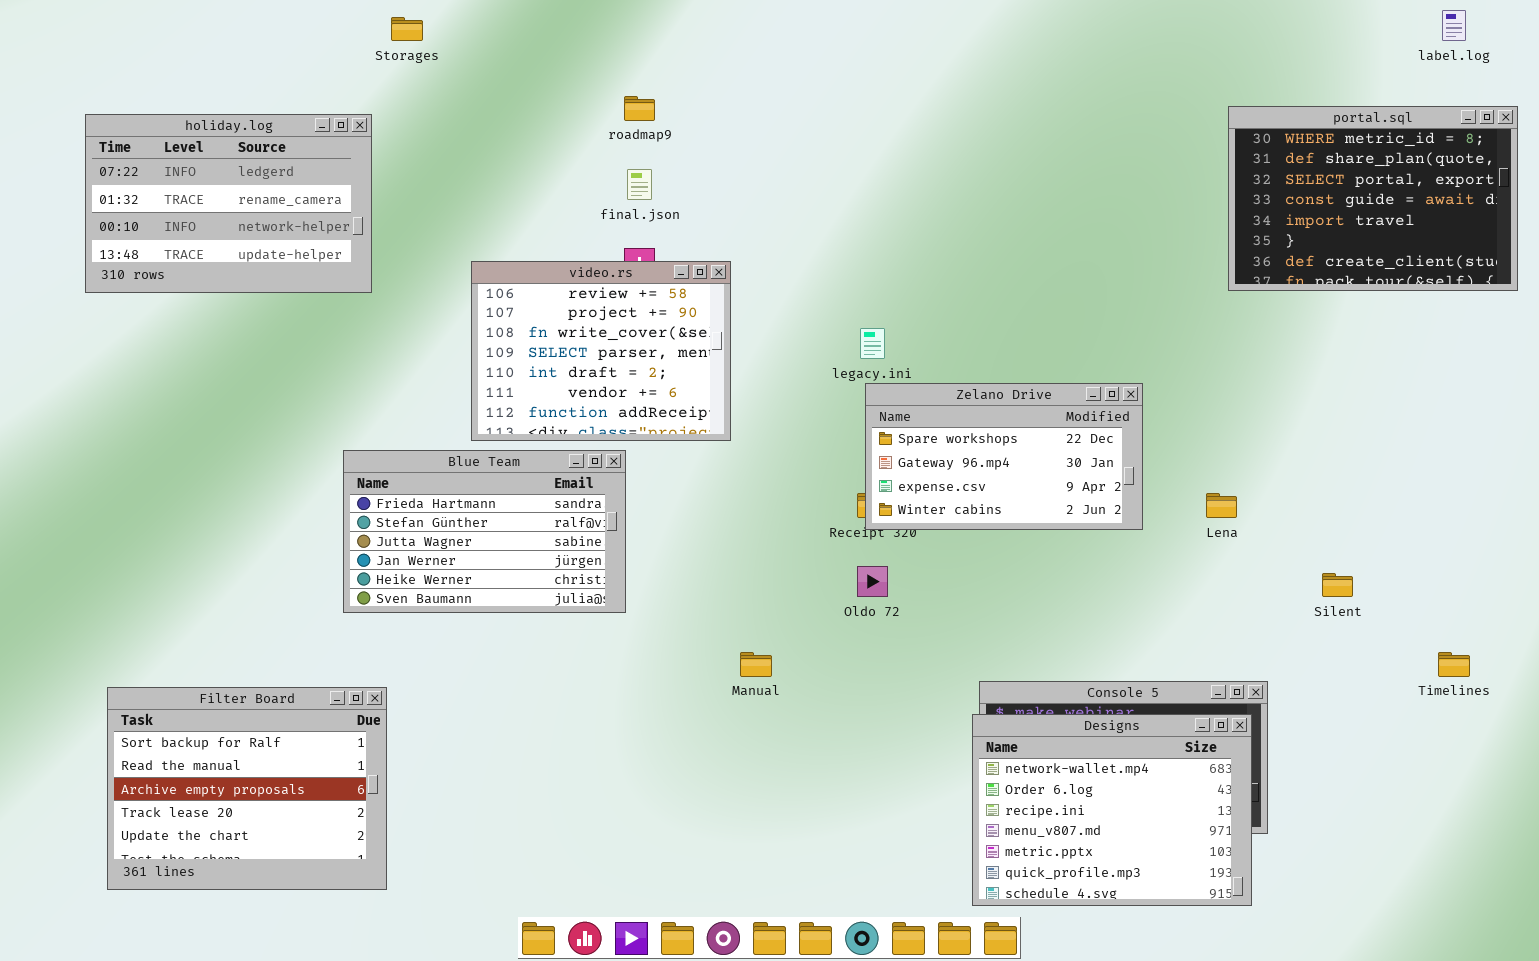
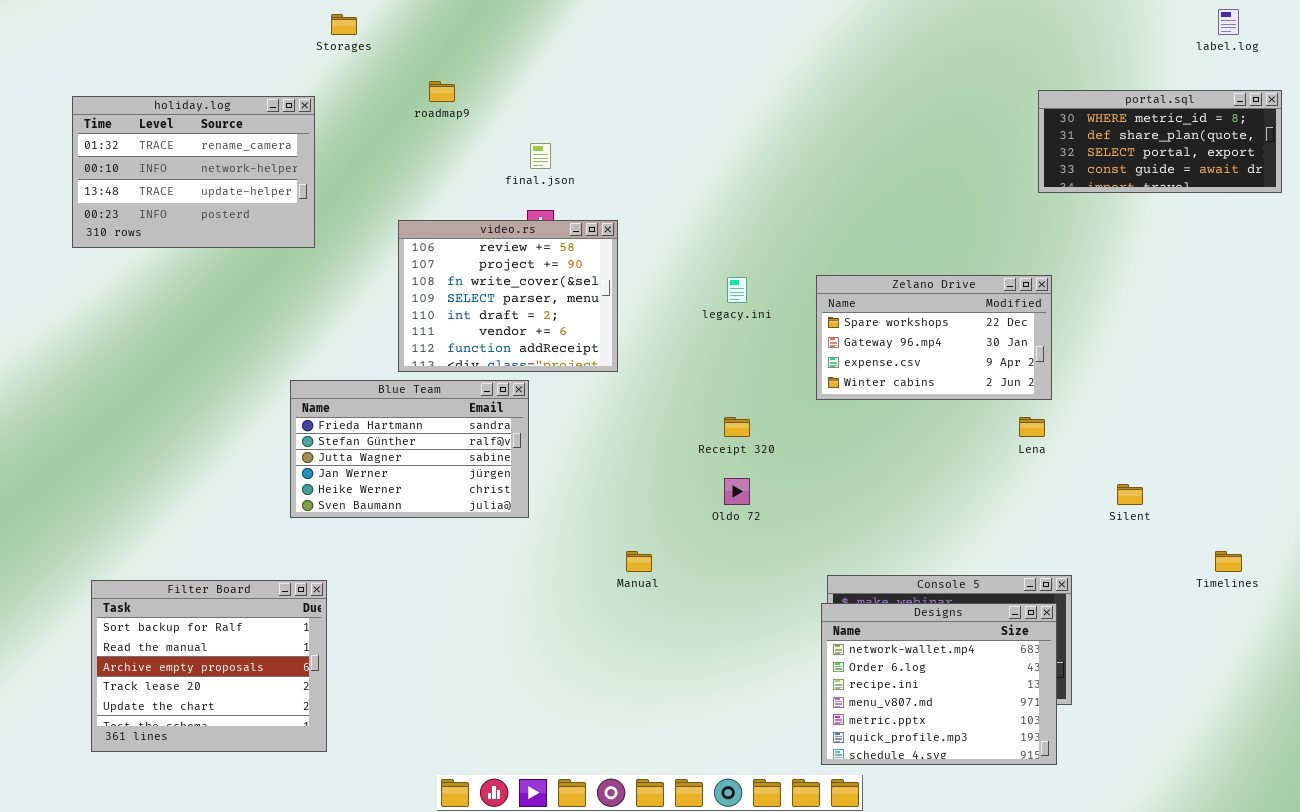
roadmap9: [624,96,655,121] -> [429,81,455,102], moved
portal.sql: [1228,106,1518,291] -> [1038,90,1282,193], resized
holiday.log: [85,114,372,293] -> [72,96,315,248], scrolled down 1 row
Zelano Drive: [865,383,1143,530] -> [816,275,1052,400], moved

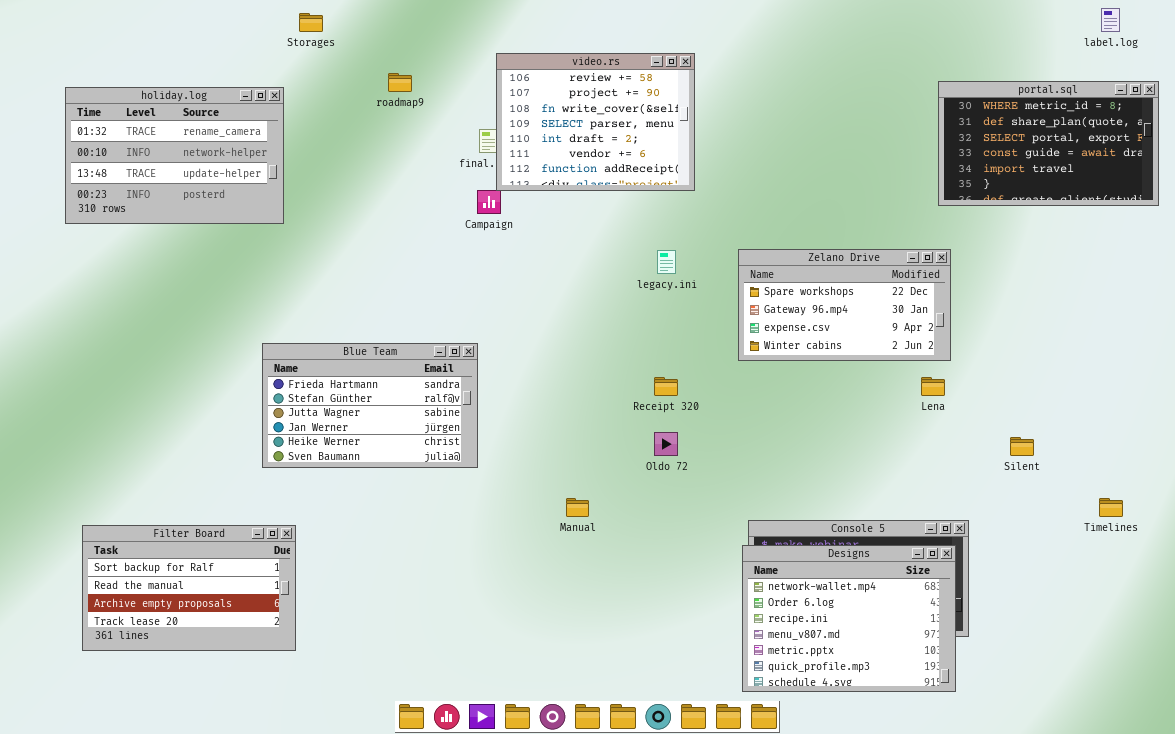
portal.sql: [1038,90,1282,193] -> [938,81,1159,206], resized
video.rs: [398,220,618,372] -> [496,53,695,191], moved
Filter Board: [91,580,327,752] -> [82,525,296,651], resized

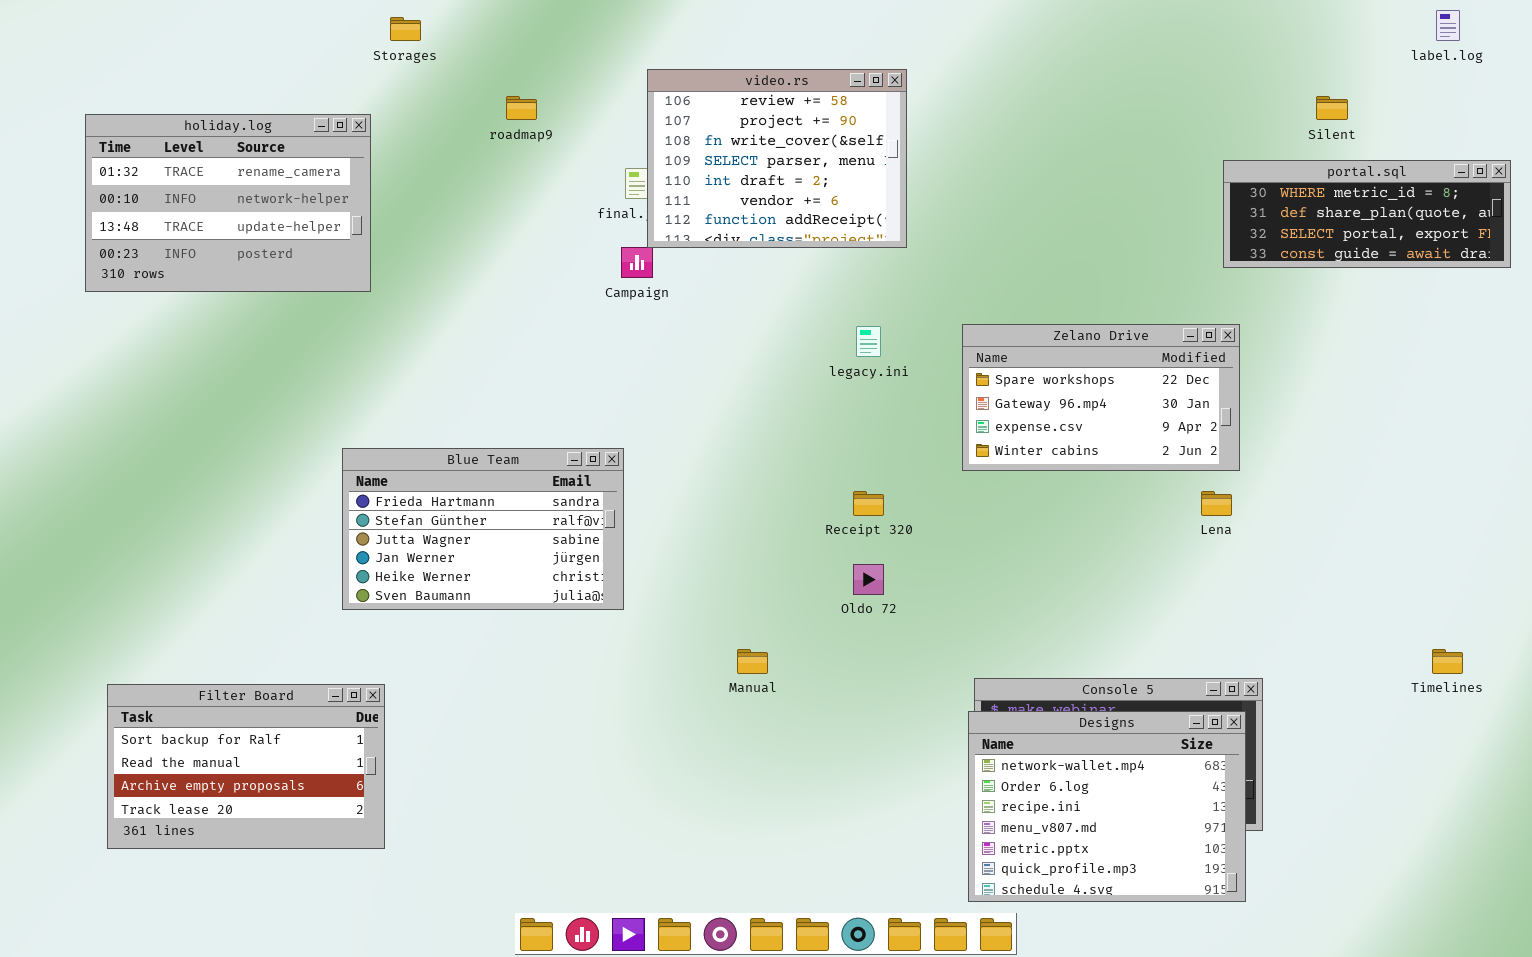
portal.sql: [938,81,1159,206] -> [1223,160,1511,268], resized
Silent: [1010,437,1034,456] -> [1316,96,1348,120], moved

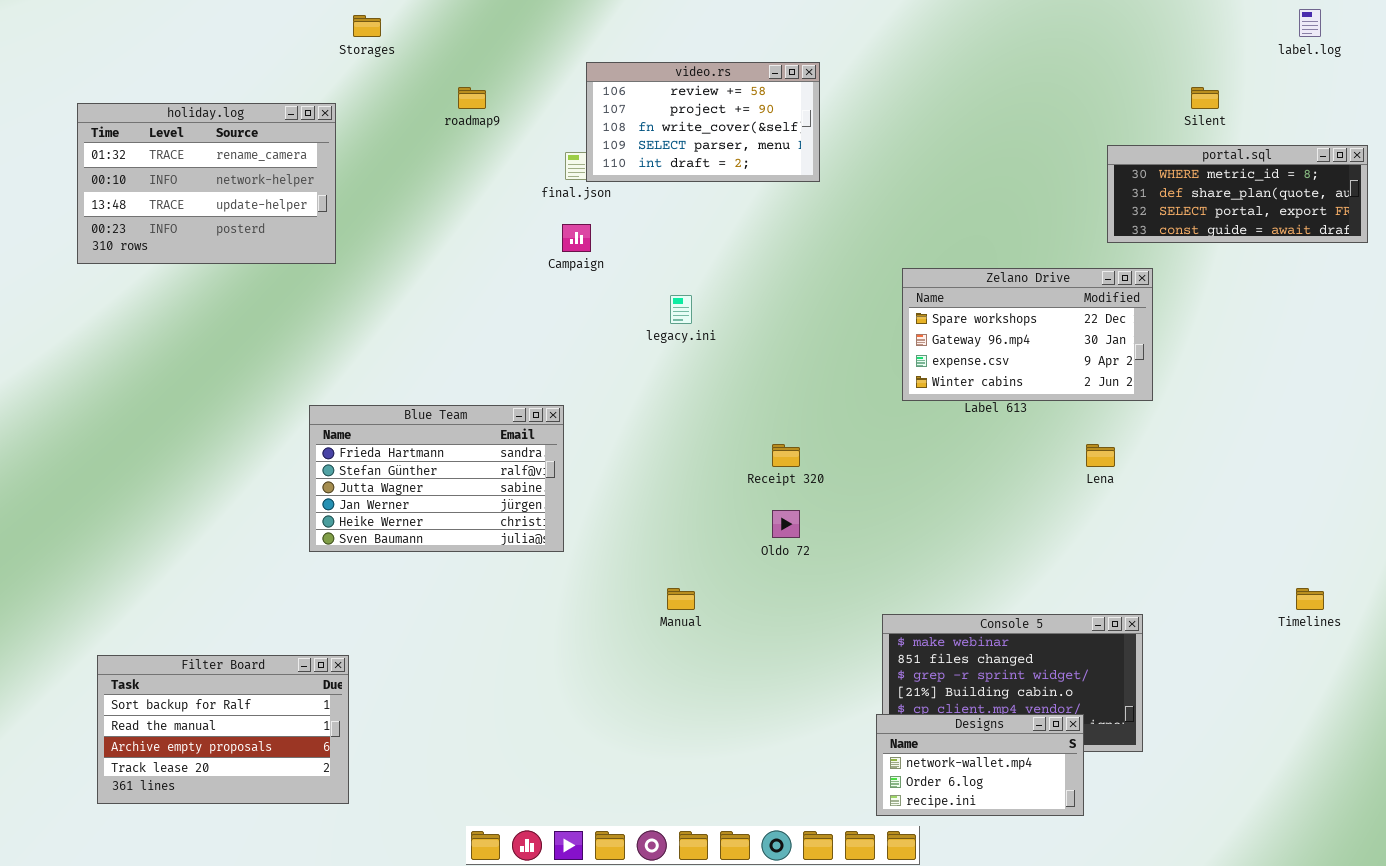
video.rs: [647,69,907,248] -> [586,62,820,182], resized
Zelano Drive: [962,324,1240,471] -> [902,268,1153,401], moved
legacy.ini: [856,326,881,357] -> [670,295,692,324], moved
Filter Board: [107,684,385,849] -> [97,655,349,804], moved
Designs: [968,711,1246,902] -> [876,714,1084,816], resized

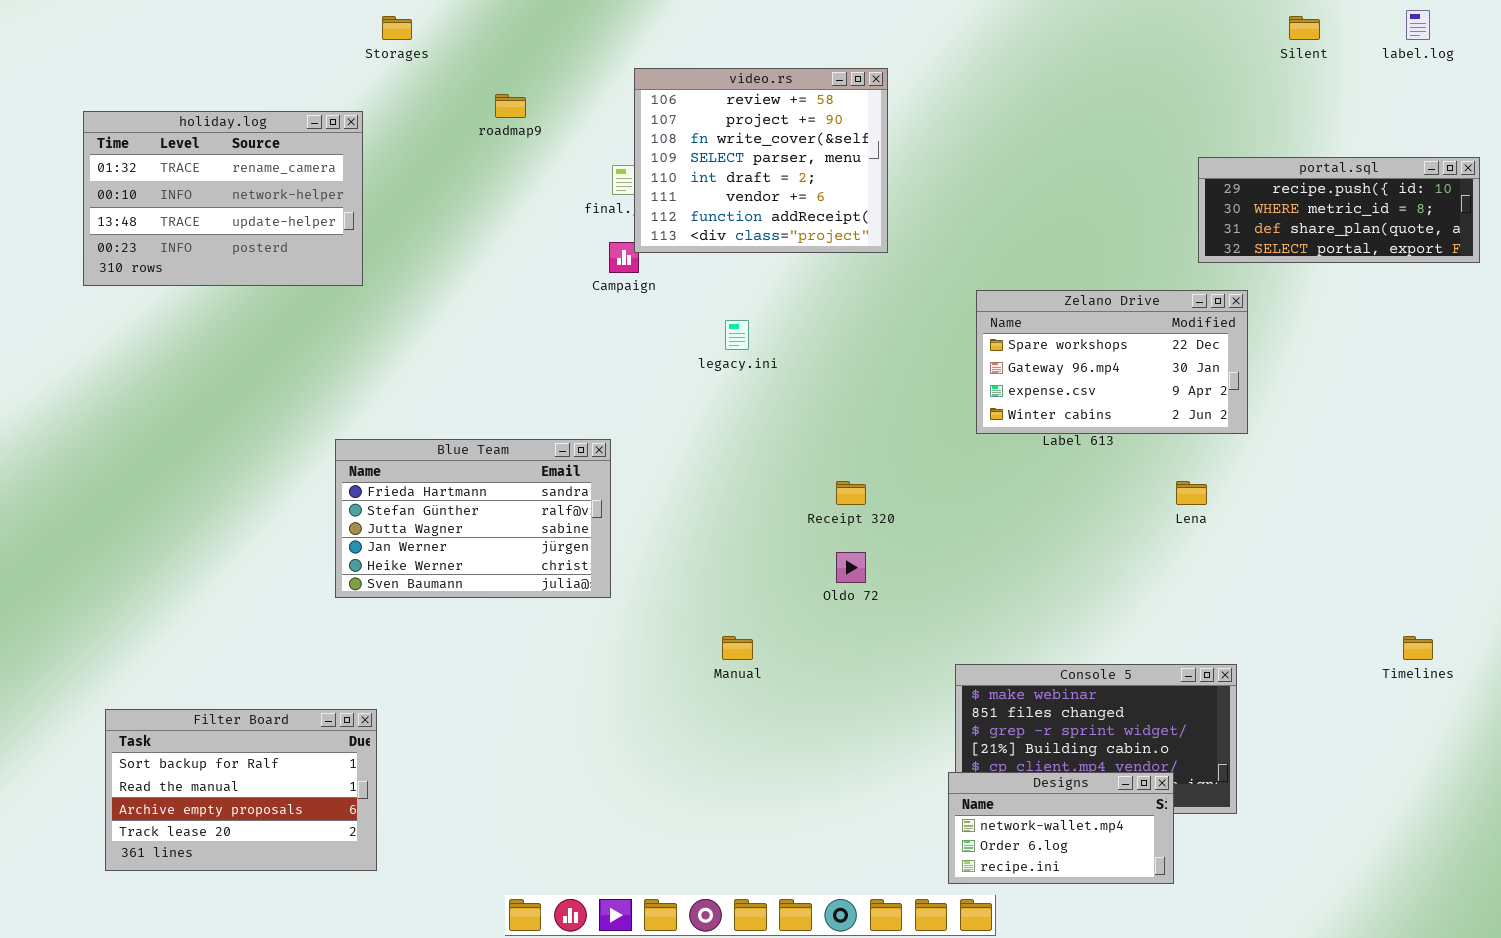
video.rs: [586,62,820,182] -> [634,68,888,253], resized
Silent: [1191,87,1219,109] -> [1289,16,1320,40], moved
portal.sql: [1107,145,1368,243] -> [1198,157,1480,263], scrolled up 1 row

